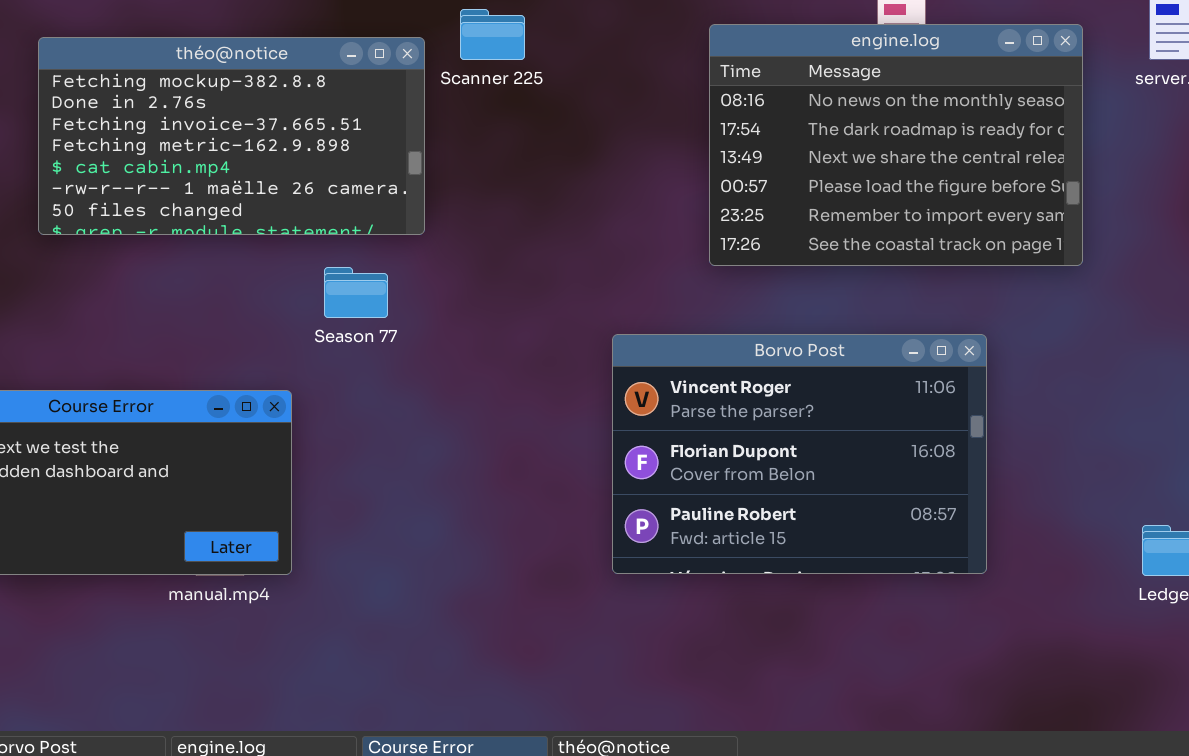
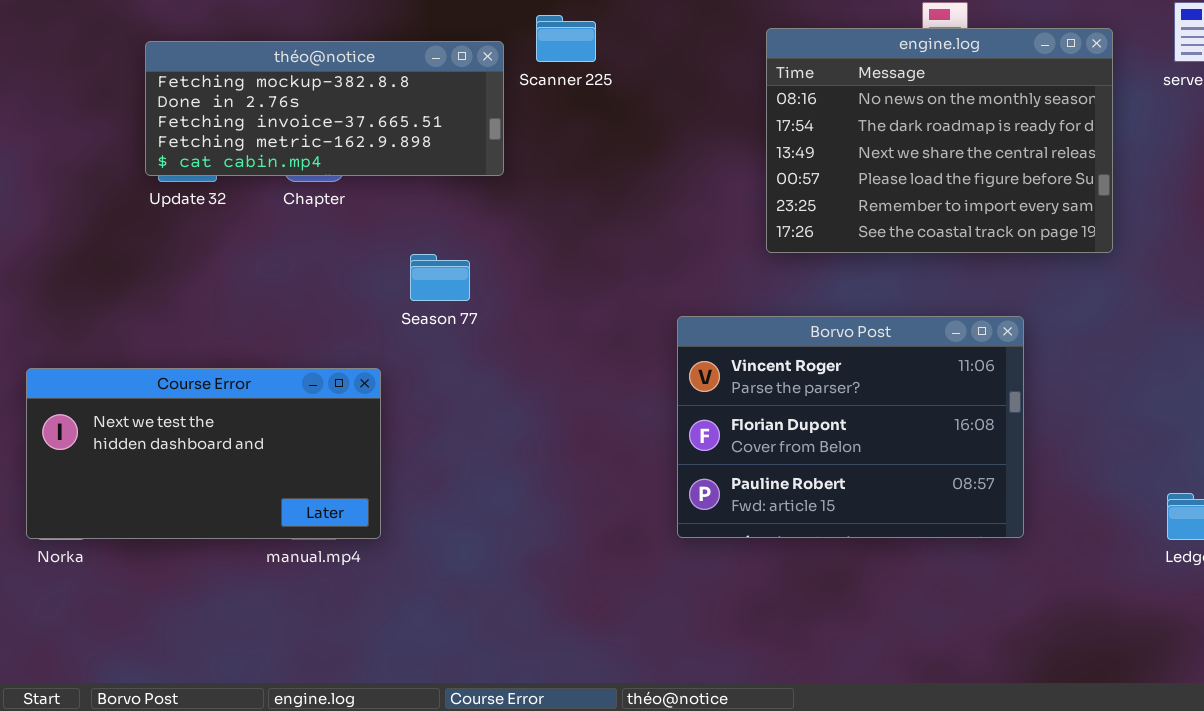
théo@notice: [38,37,425,235] -> [145,41,504,176], resized

